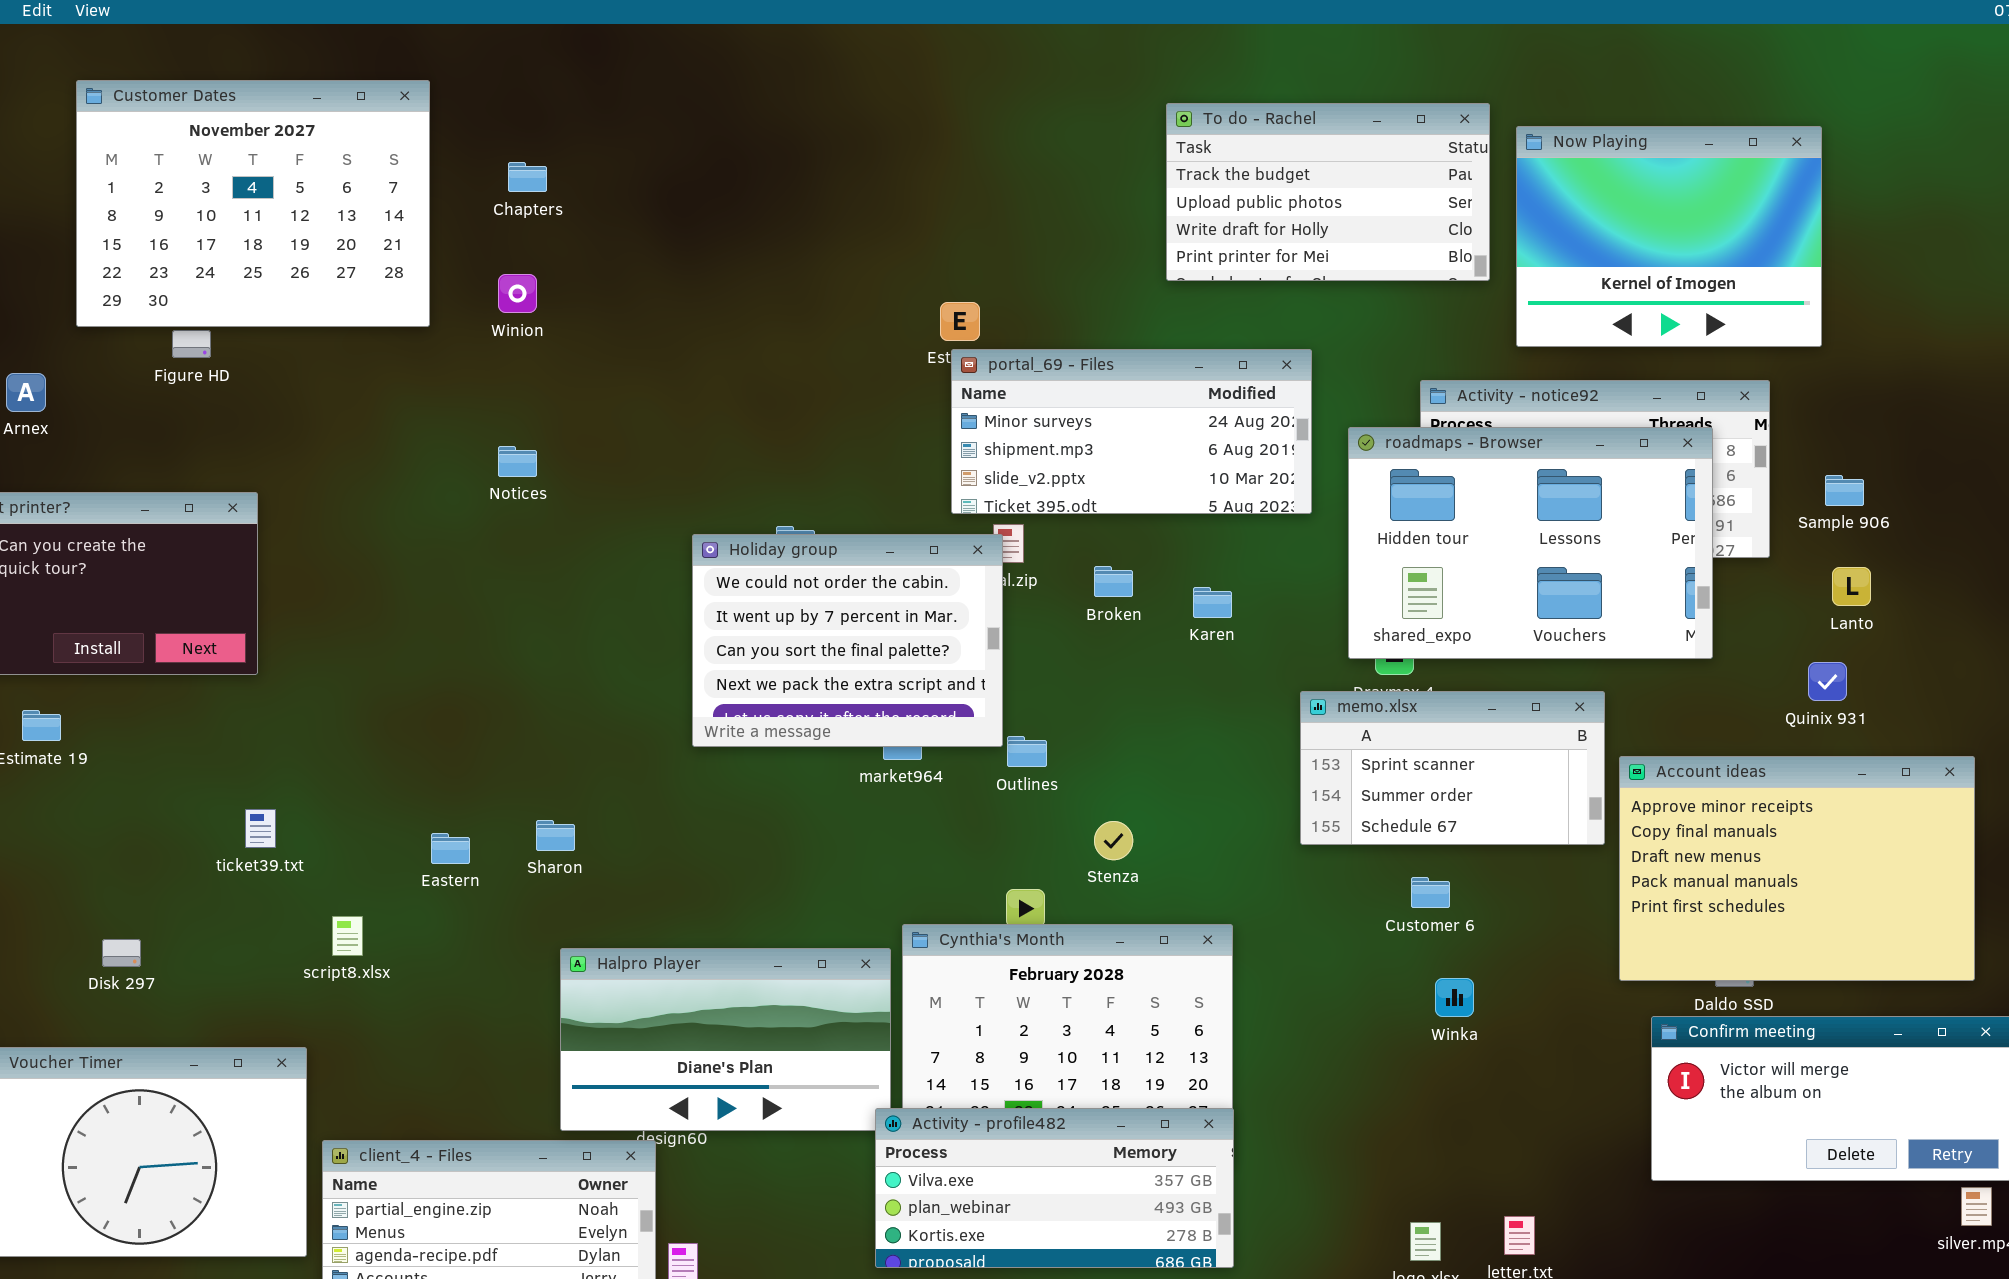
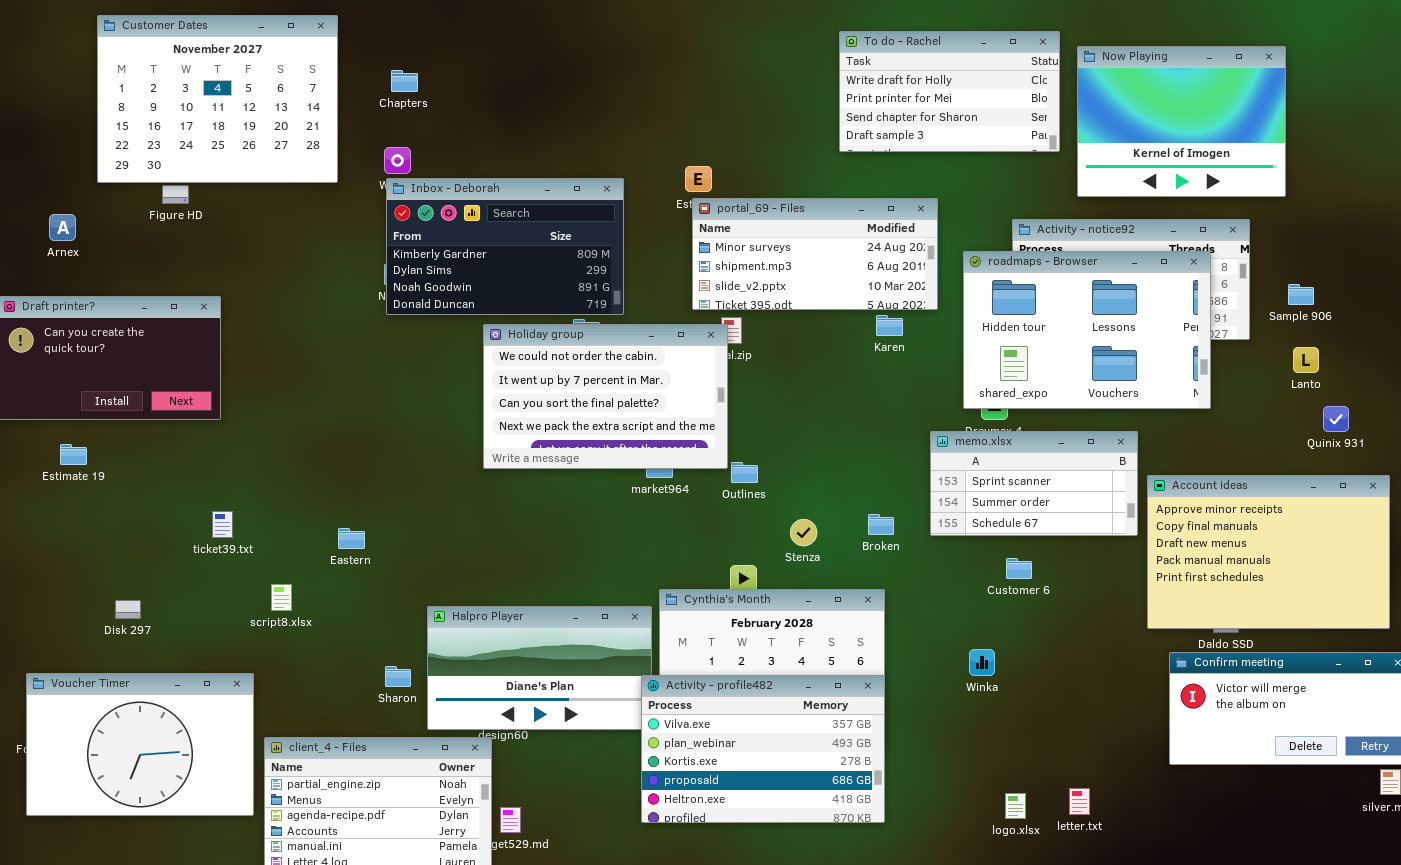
To do - Rachel: [1166,103,1490,281] -> [839,31,1060,152], scrolled down 2 rows
Inbox - Deborah: none -> [386,178,624,315], opened
Holiday group: [692,534,1003,747] -> [483,324,728,469], resized
Broken: [1094,566,1133,597] -> [868,514,894,535], moved
Karen: [1193,587,1232,618] -> [876,315,903,336], moved
Quinix 931: [1808,662,1847,701] -> [1323,406,1349,432], moved
Sharon: [536,820,575,851] -> [385,666,411,687], moved
Winka: [1435,978,1474,1017] -> [969,649,995,676], moved
Activity - profile482: [875,1108,1234,1268] -> [641,675,885,823], resized

